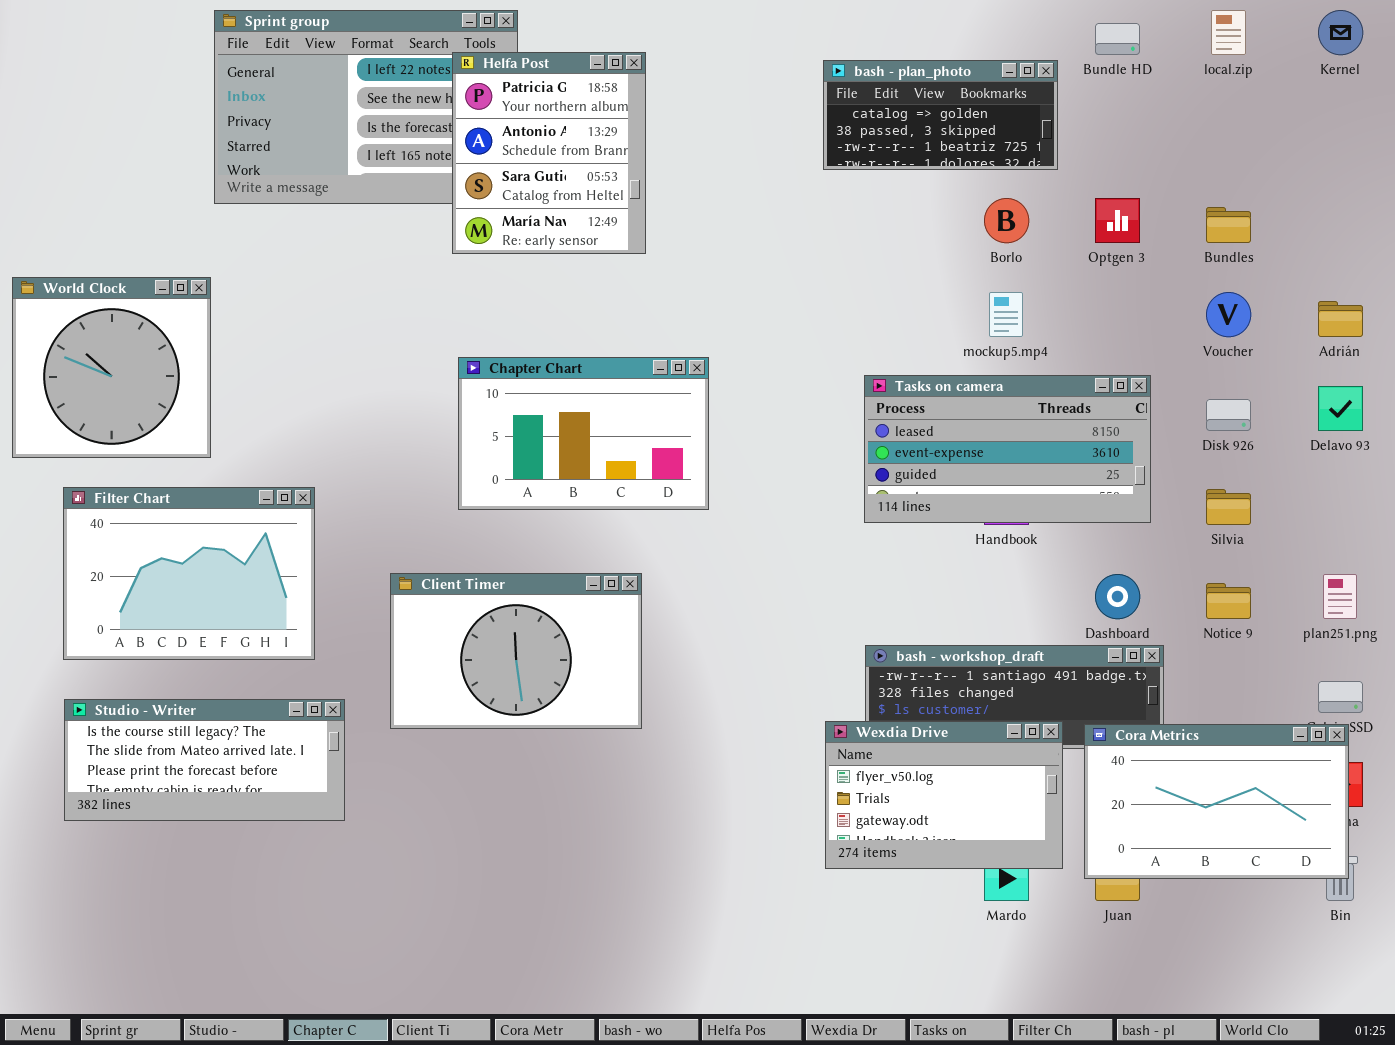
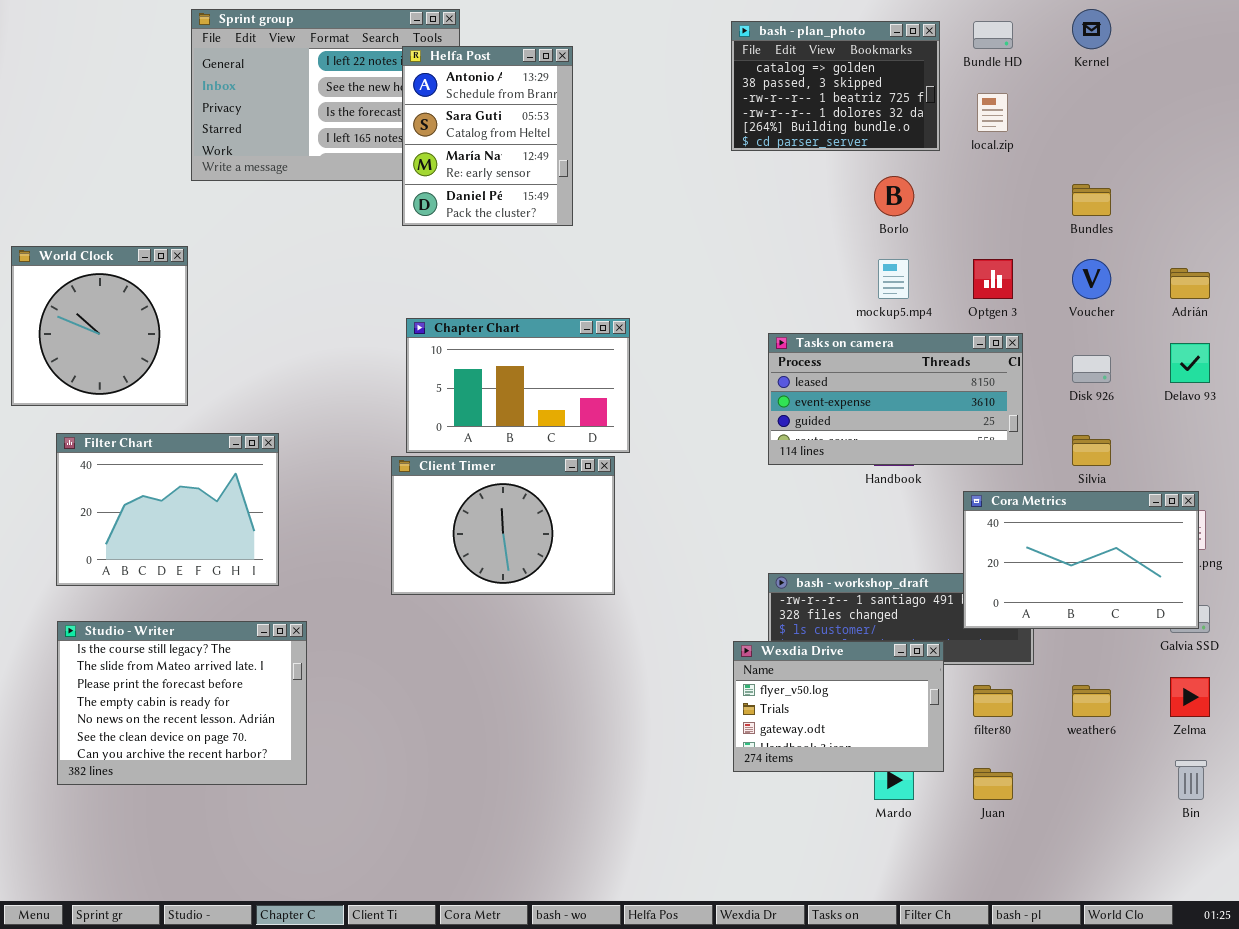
local.zip: [1211,10,1246,55] -> [977,93,1008,132], moved
Kernel: [1318,10,1363,55] -> [1072,9,1111,49], moved
Helfa Post: [452,52,646,254] -> [402,46,573,226], scrolled down 1 row
bash - plan_photo: [823,60,1058,170] -> [731,21,940,151], resized
Optgen 3: [1095,198,1140,243] -> [973,259,1013,299], moved
Client Timer: [390,573,642,729] -> [391,456,615,595], moved
Studio - Writer: [64,699,345,821] -> [57,621,307,785], resized
Cora Metrics: [1084,724,1349,879] -> [963,491,1199,629], moved

